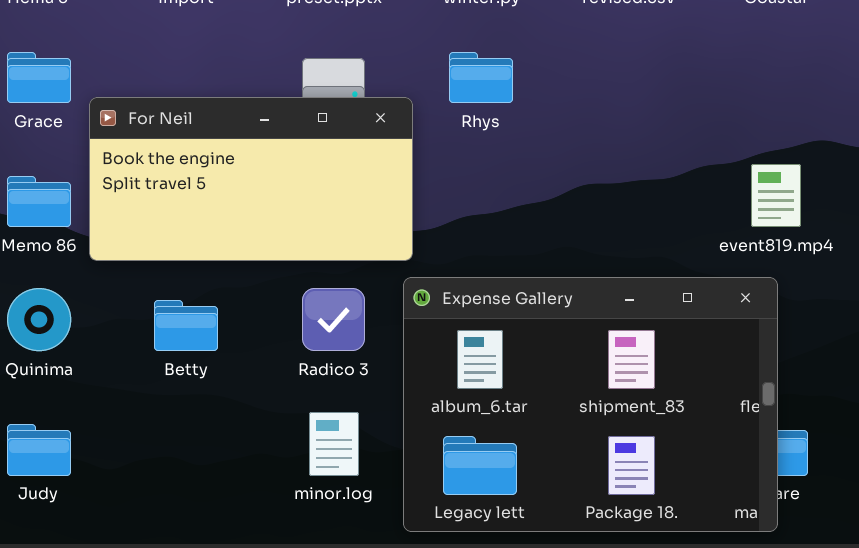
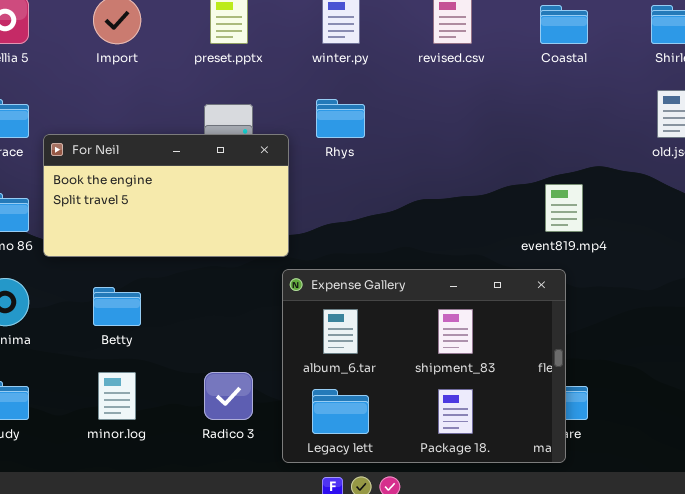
Radico 3: [302,288,365,351] -> [204,372,253,420], moved
minor.log: [309,412,359,476] -> [98,372,136,420], moved

